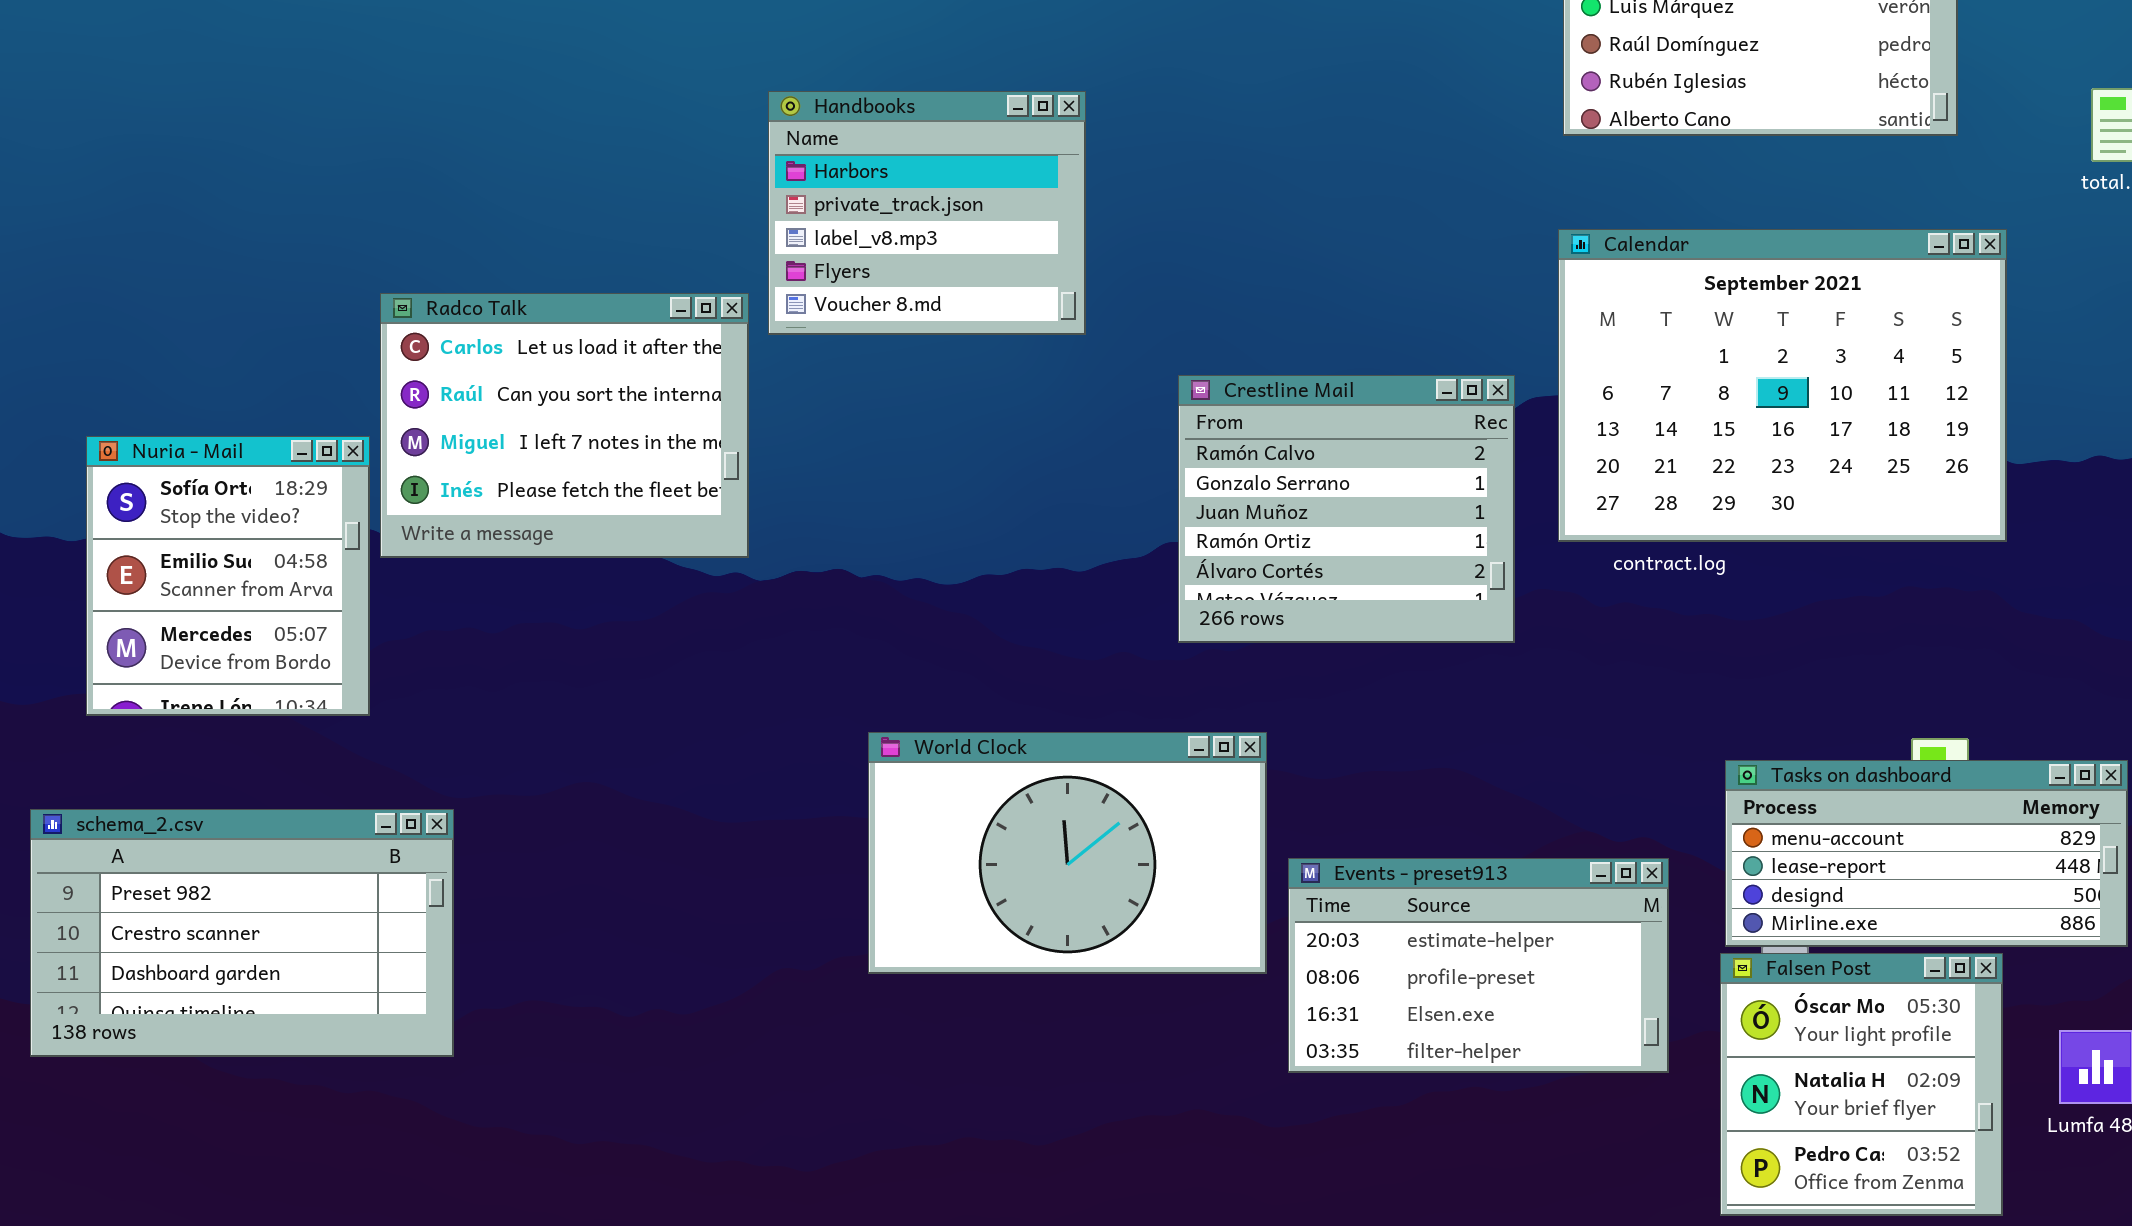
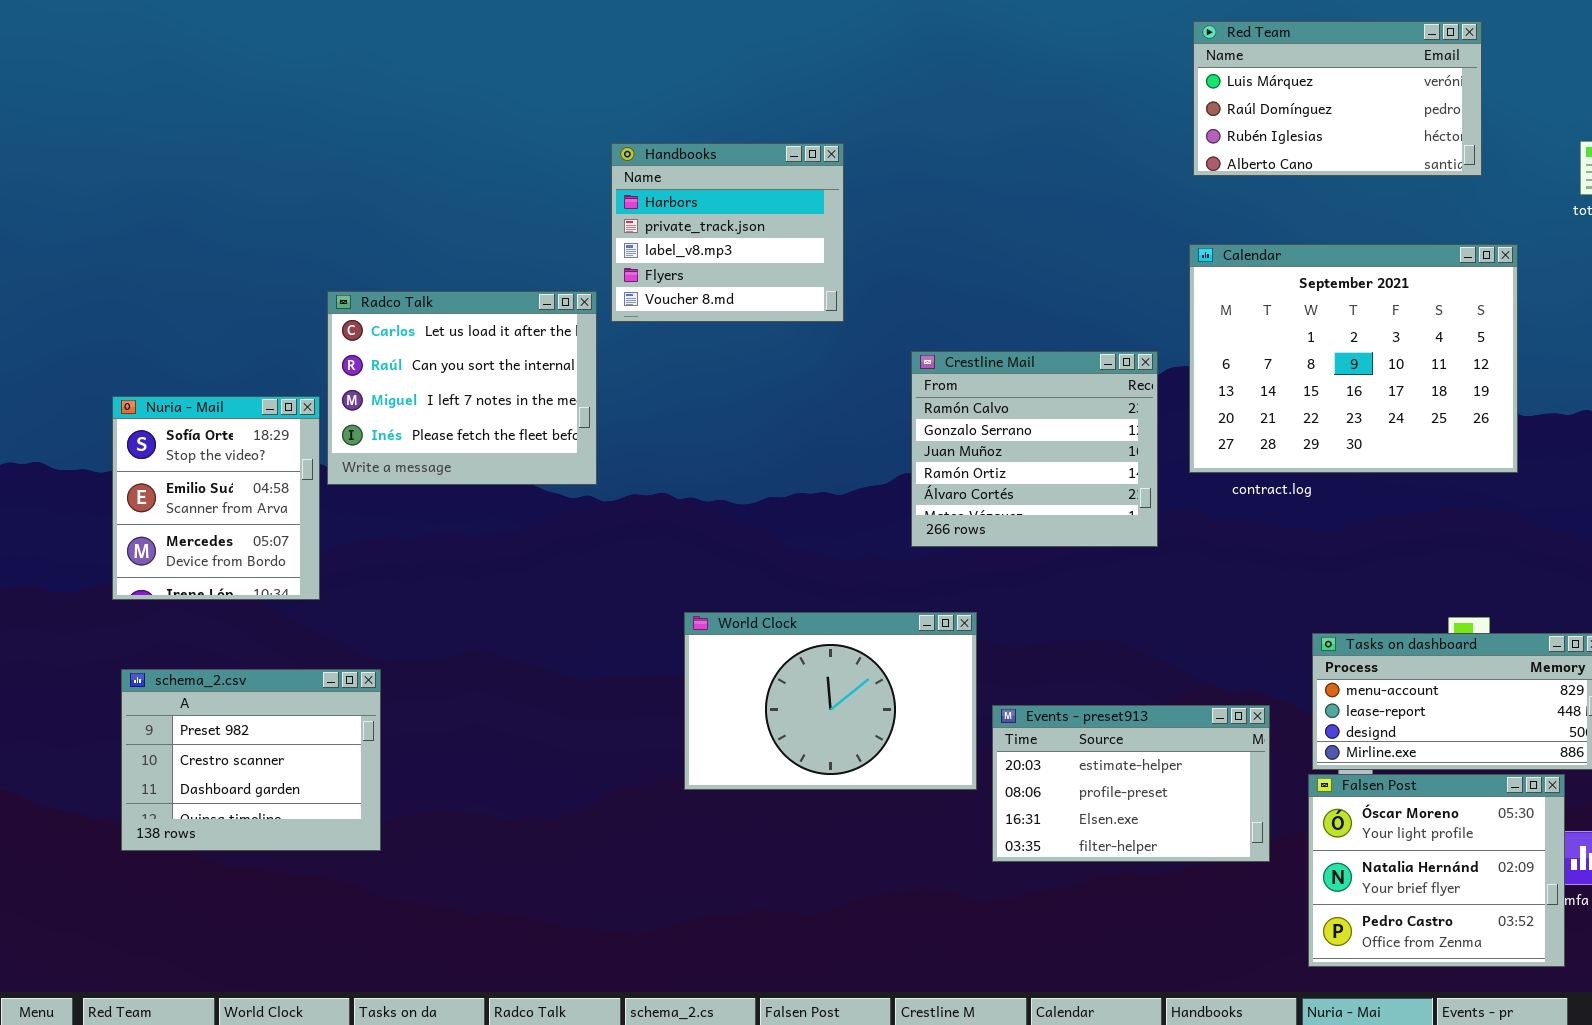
schema_2.csv: [30,809,454,1057] -> [121,669,381,851], resized
Falsen Post: [1720,953,2003,1216] -> [1308,774,1565,967], resized

